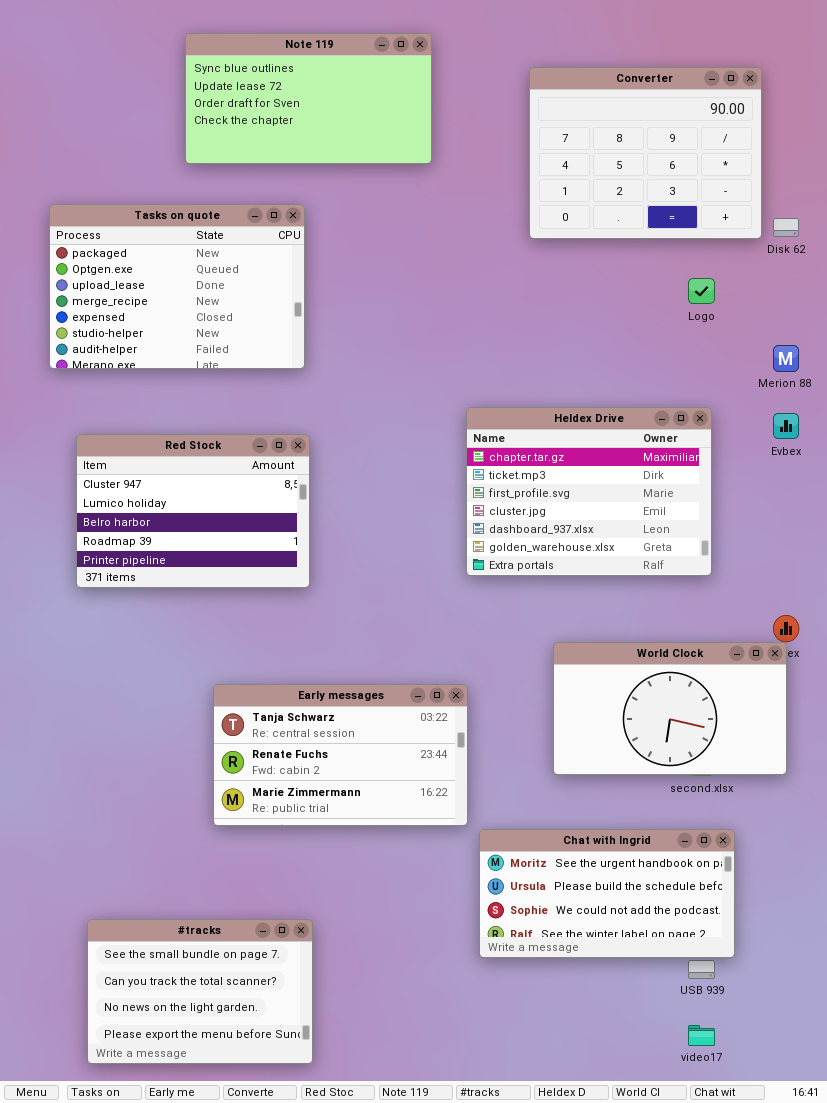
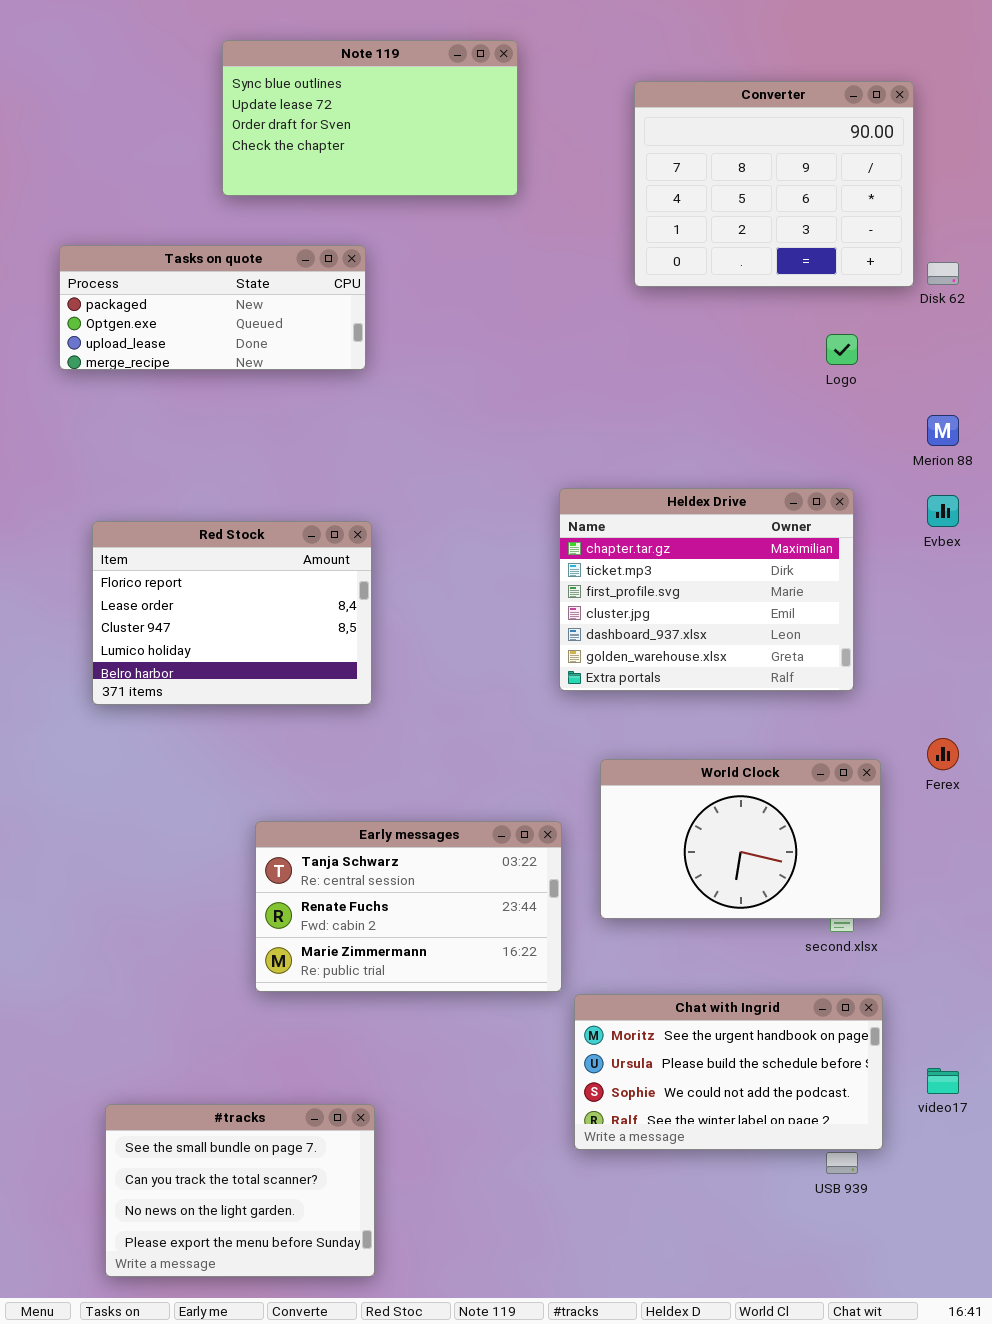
Tasks on quote: [49,204,305,369] -> [59,245,366,370], resized
Red Stock: [76,434,310,588] -> [92,521,372,705], scrolled up 2 rows
World Clock: [553,642,787,775] -> [600,759,881,919], moved
video17: [688,1025,715,1046] -> [927,1068,959,1094], moved

